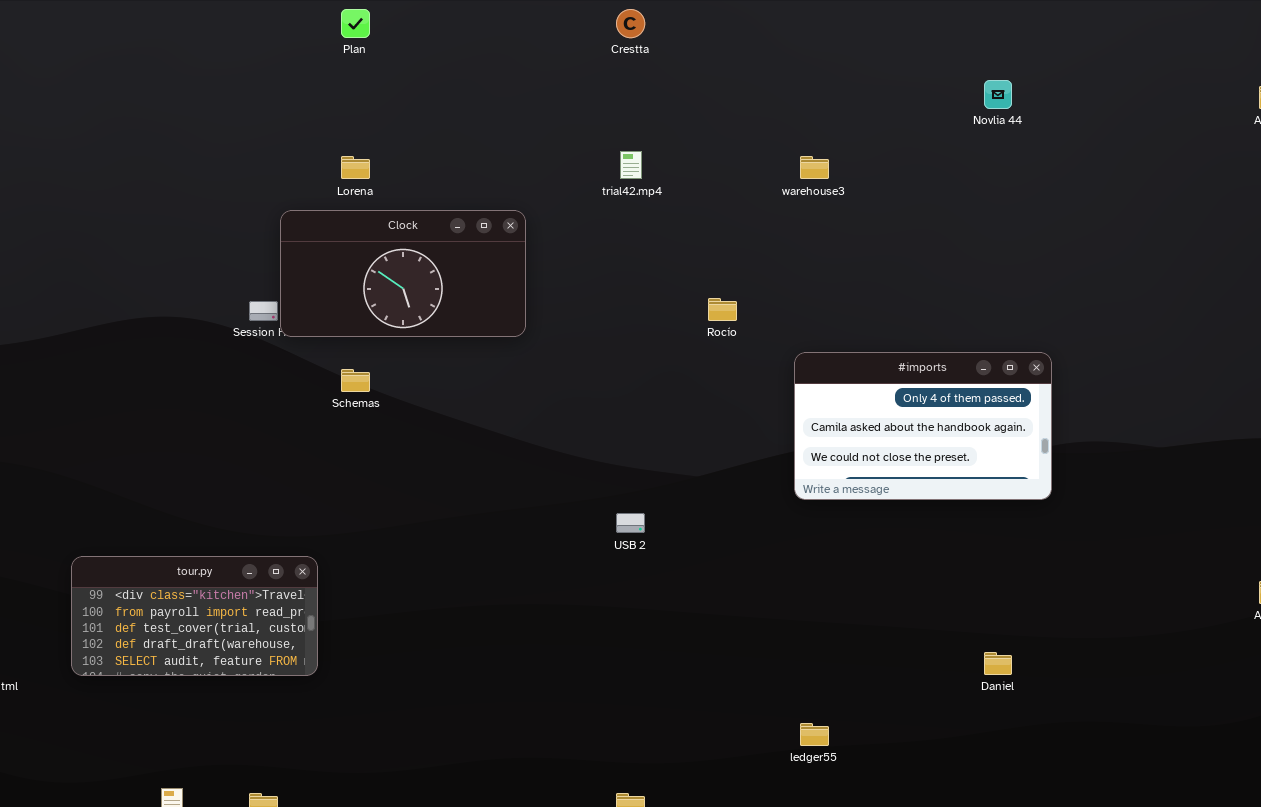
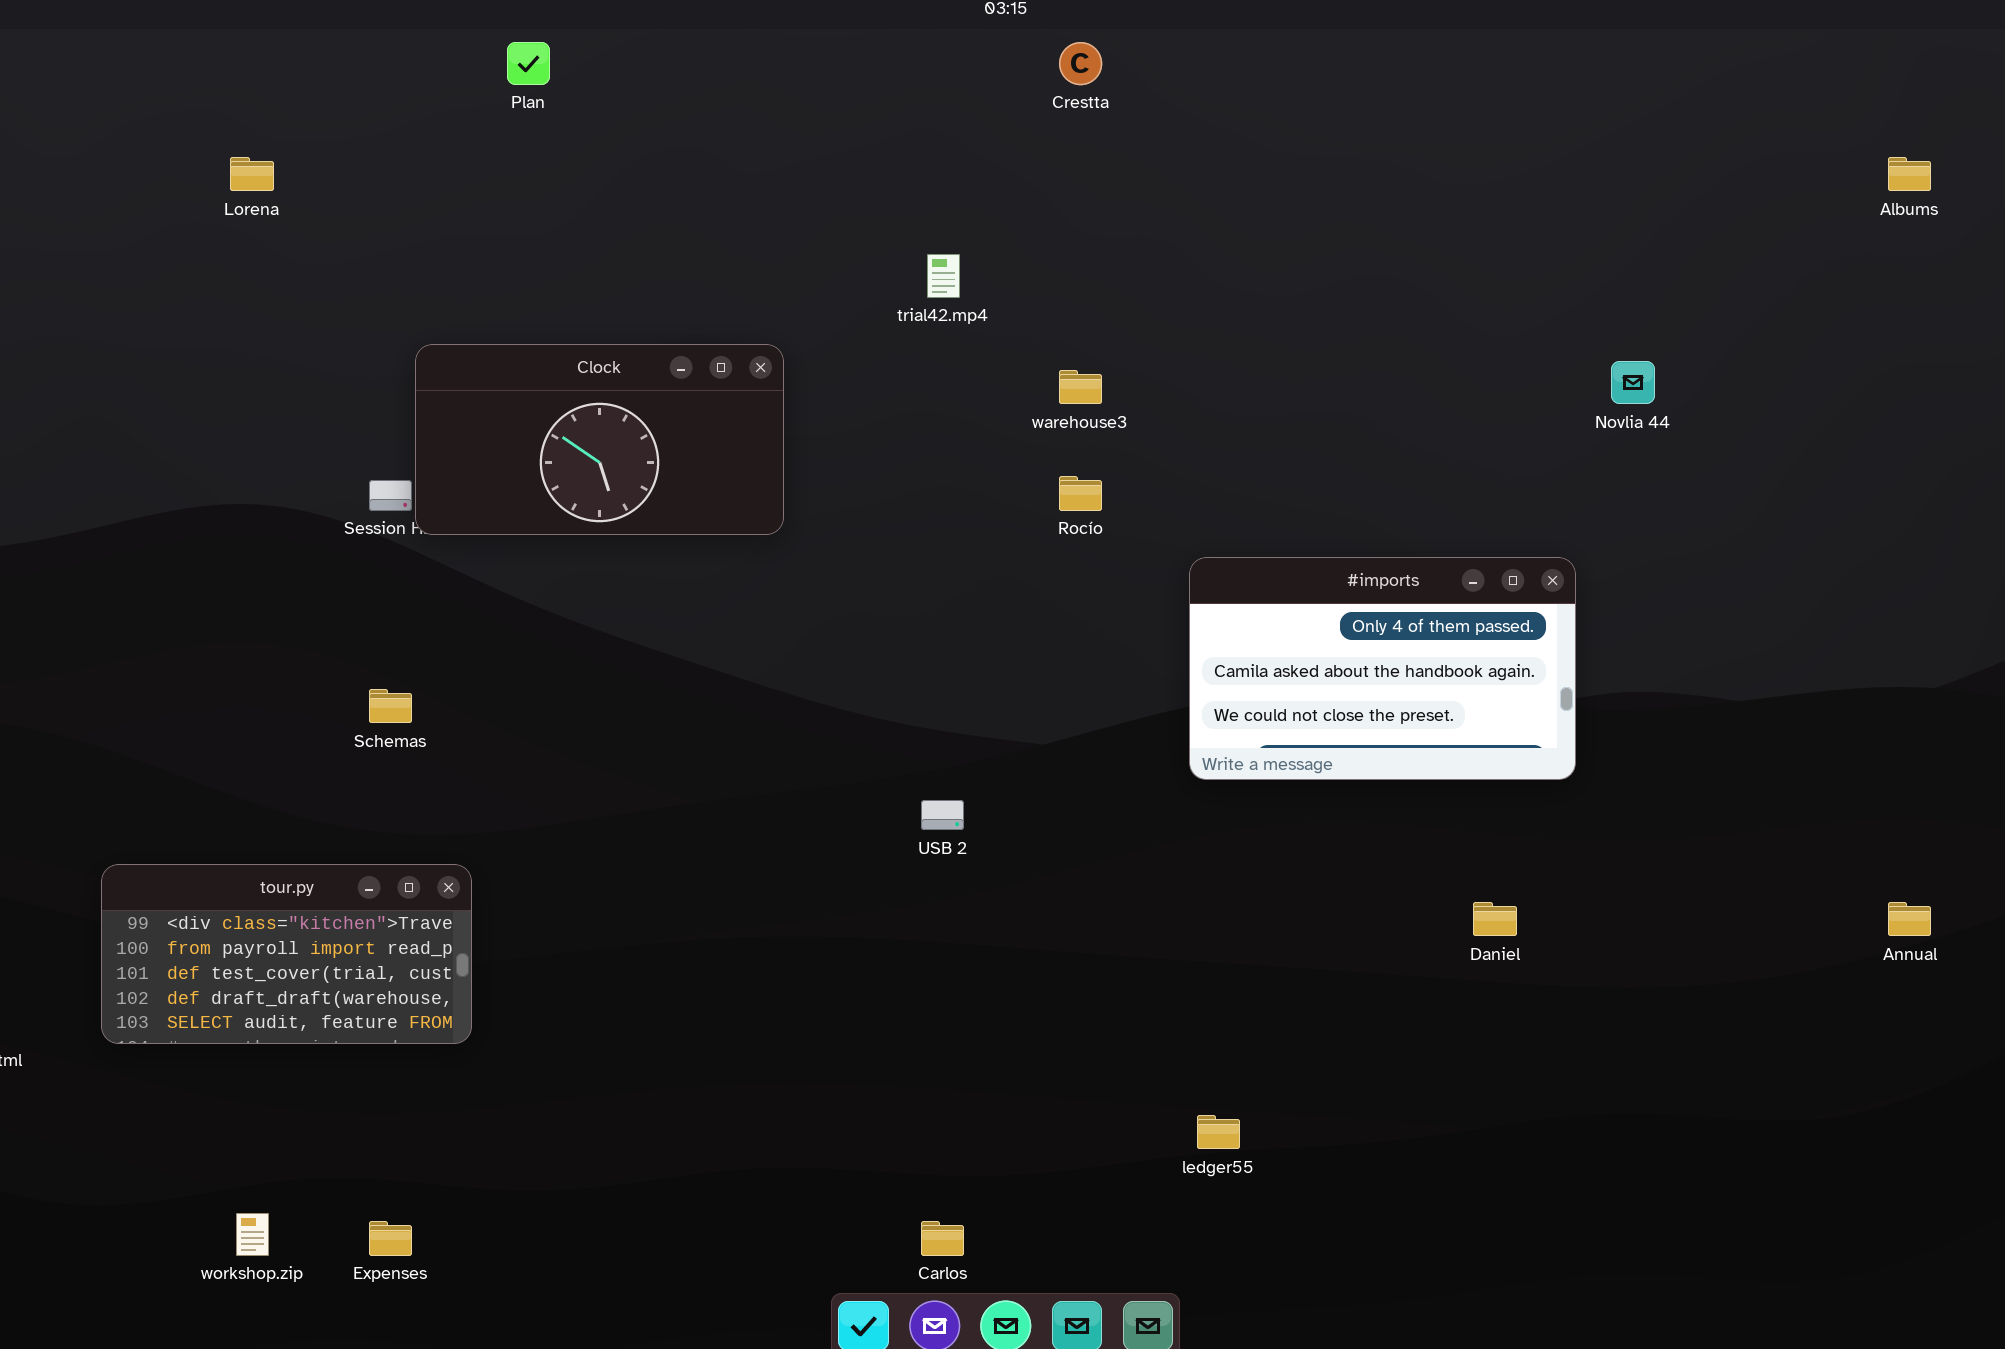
Crestta: [616,9,645,38] -> [1059,42,1102,85], moved
Novlia 44: [984,80,1012,109] -> [1611,361,1655,404], moved
Lorena: [341,156,370,179] -> [230,157,274,191], moved
warehouse3: [800,156,829,179] -> [1059,370,1102,404], moved
Schemas: [341,369,370,392] -> [369,689,412,723], moved
Daniel: [984,652,1012,675] -> [1473,902,1517,936], moved

